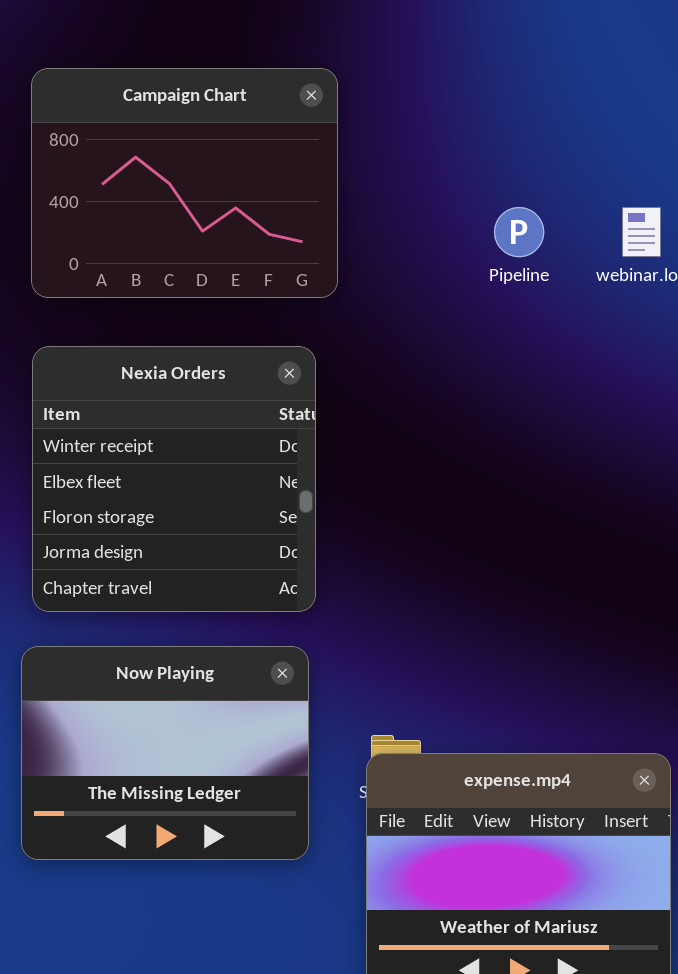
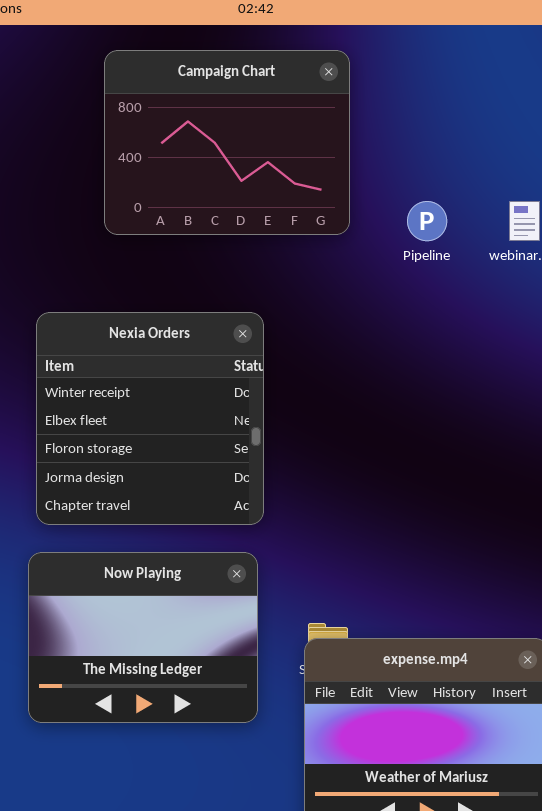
Campaign Chart: [31,68,338,298] -> [104,50,350,235], moved

